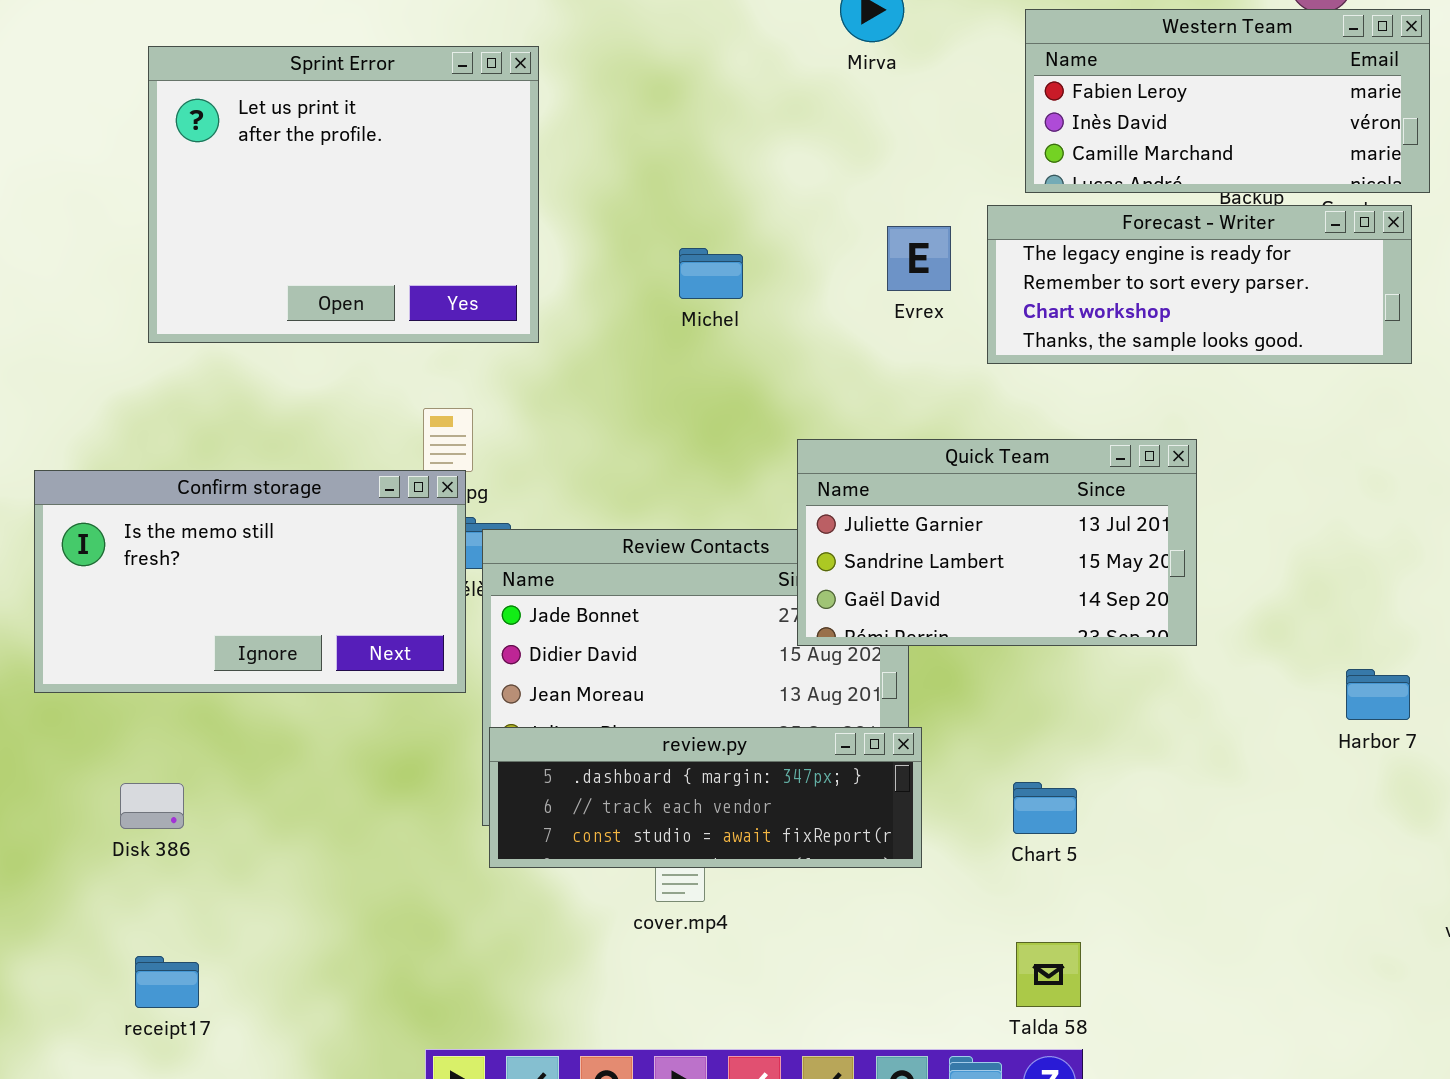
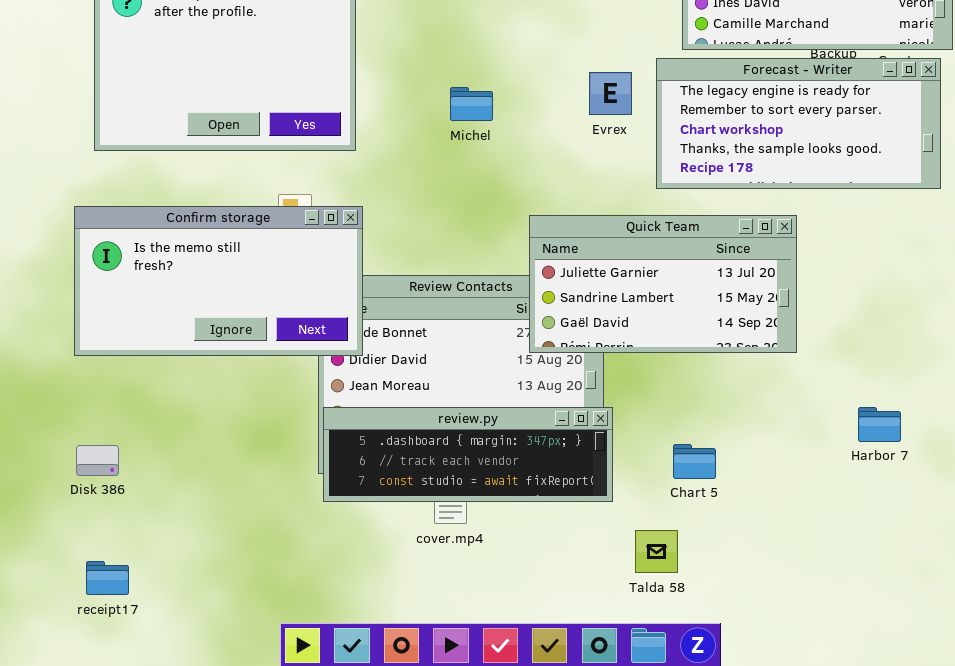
Forecast - Writer: [987,205,1412,364] -> [656,58,941,189], resized
Confirm storage: [34,470,466,693] -> [74,206,363,356], moved
Harbor 7: [1346,669,1410,720] -> [858,407,901,442], moved
Talda 58: [1016,942,1081,1007] -> [635,530,678,573], moved

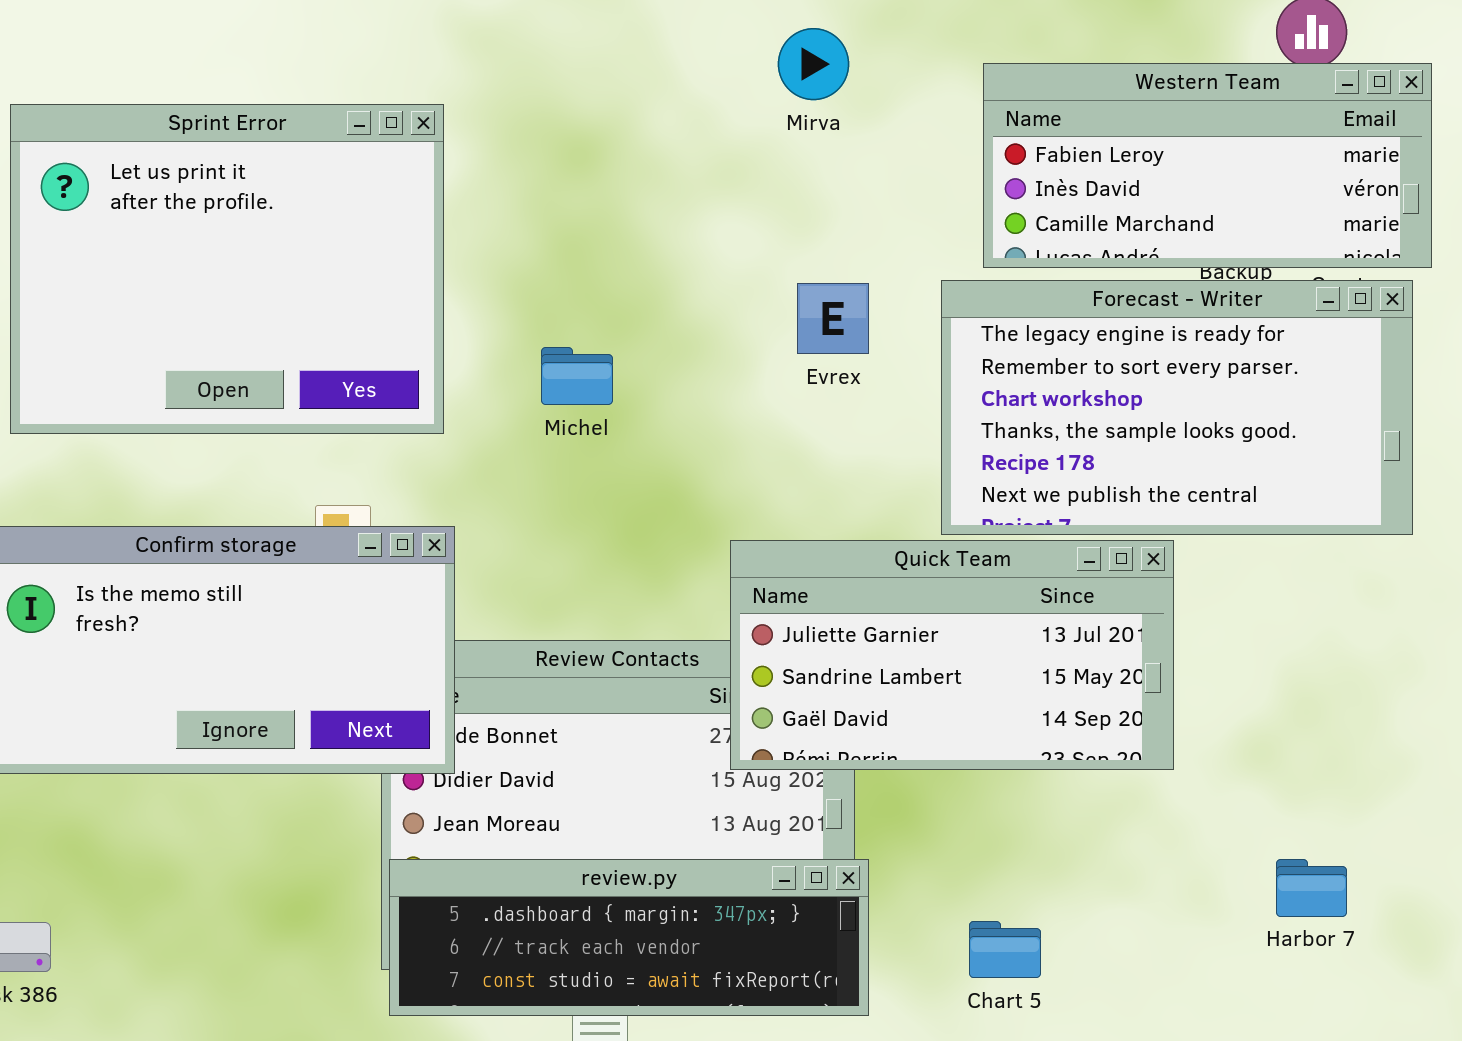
Forecast - Writer: [656,58,941,189] -> [941,280,1413,535], resized
Evrex: [589,72,632,115] -> [797,283,869,354], moved
Michel: [450,87,493,121] -> [541,347,613,405], moved

